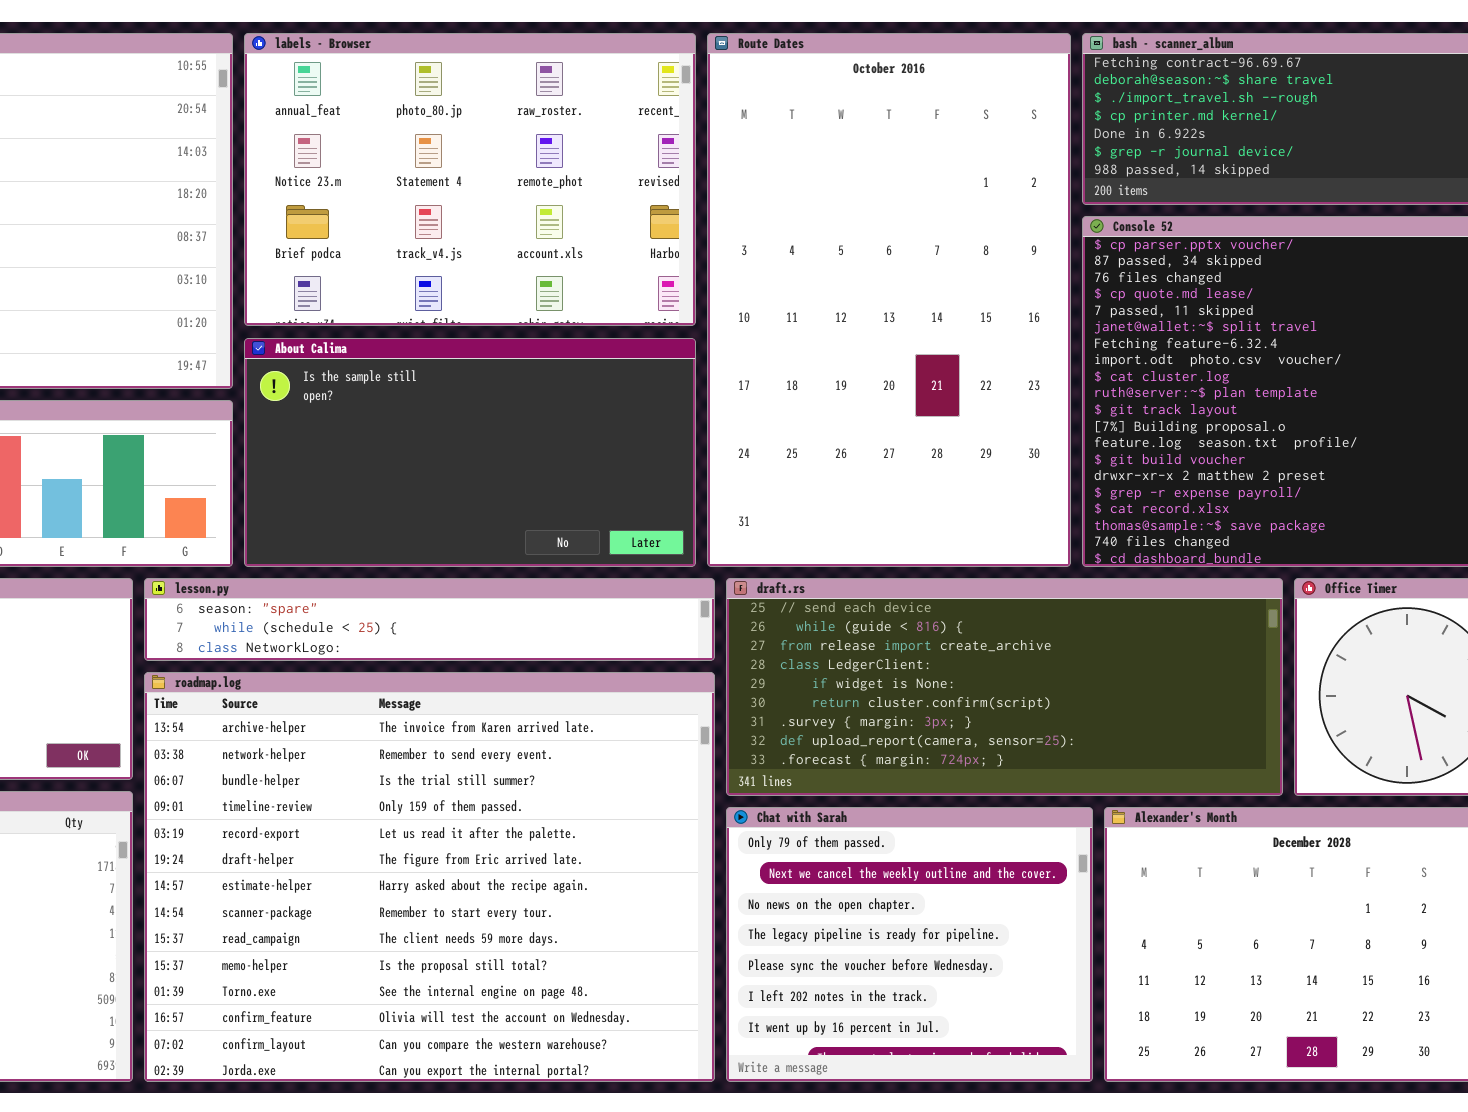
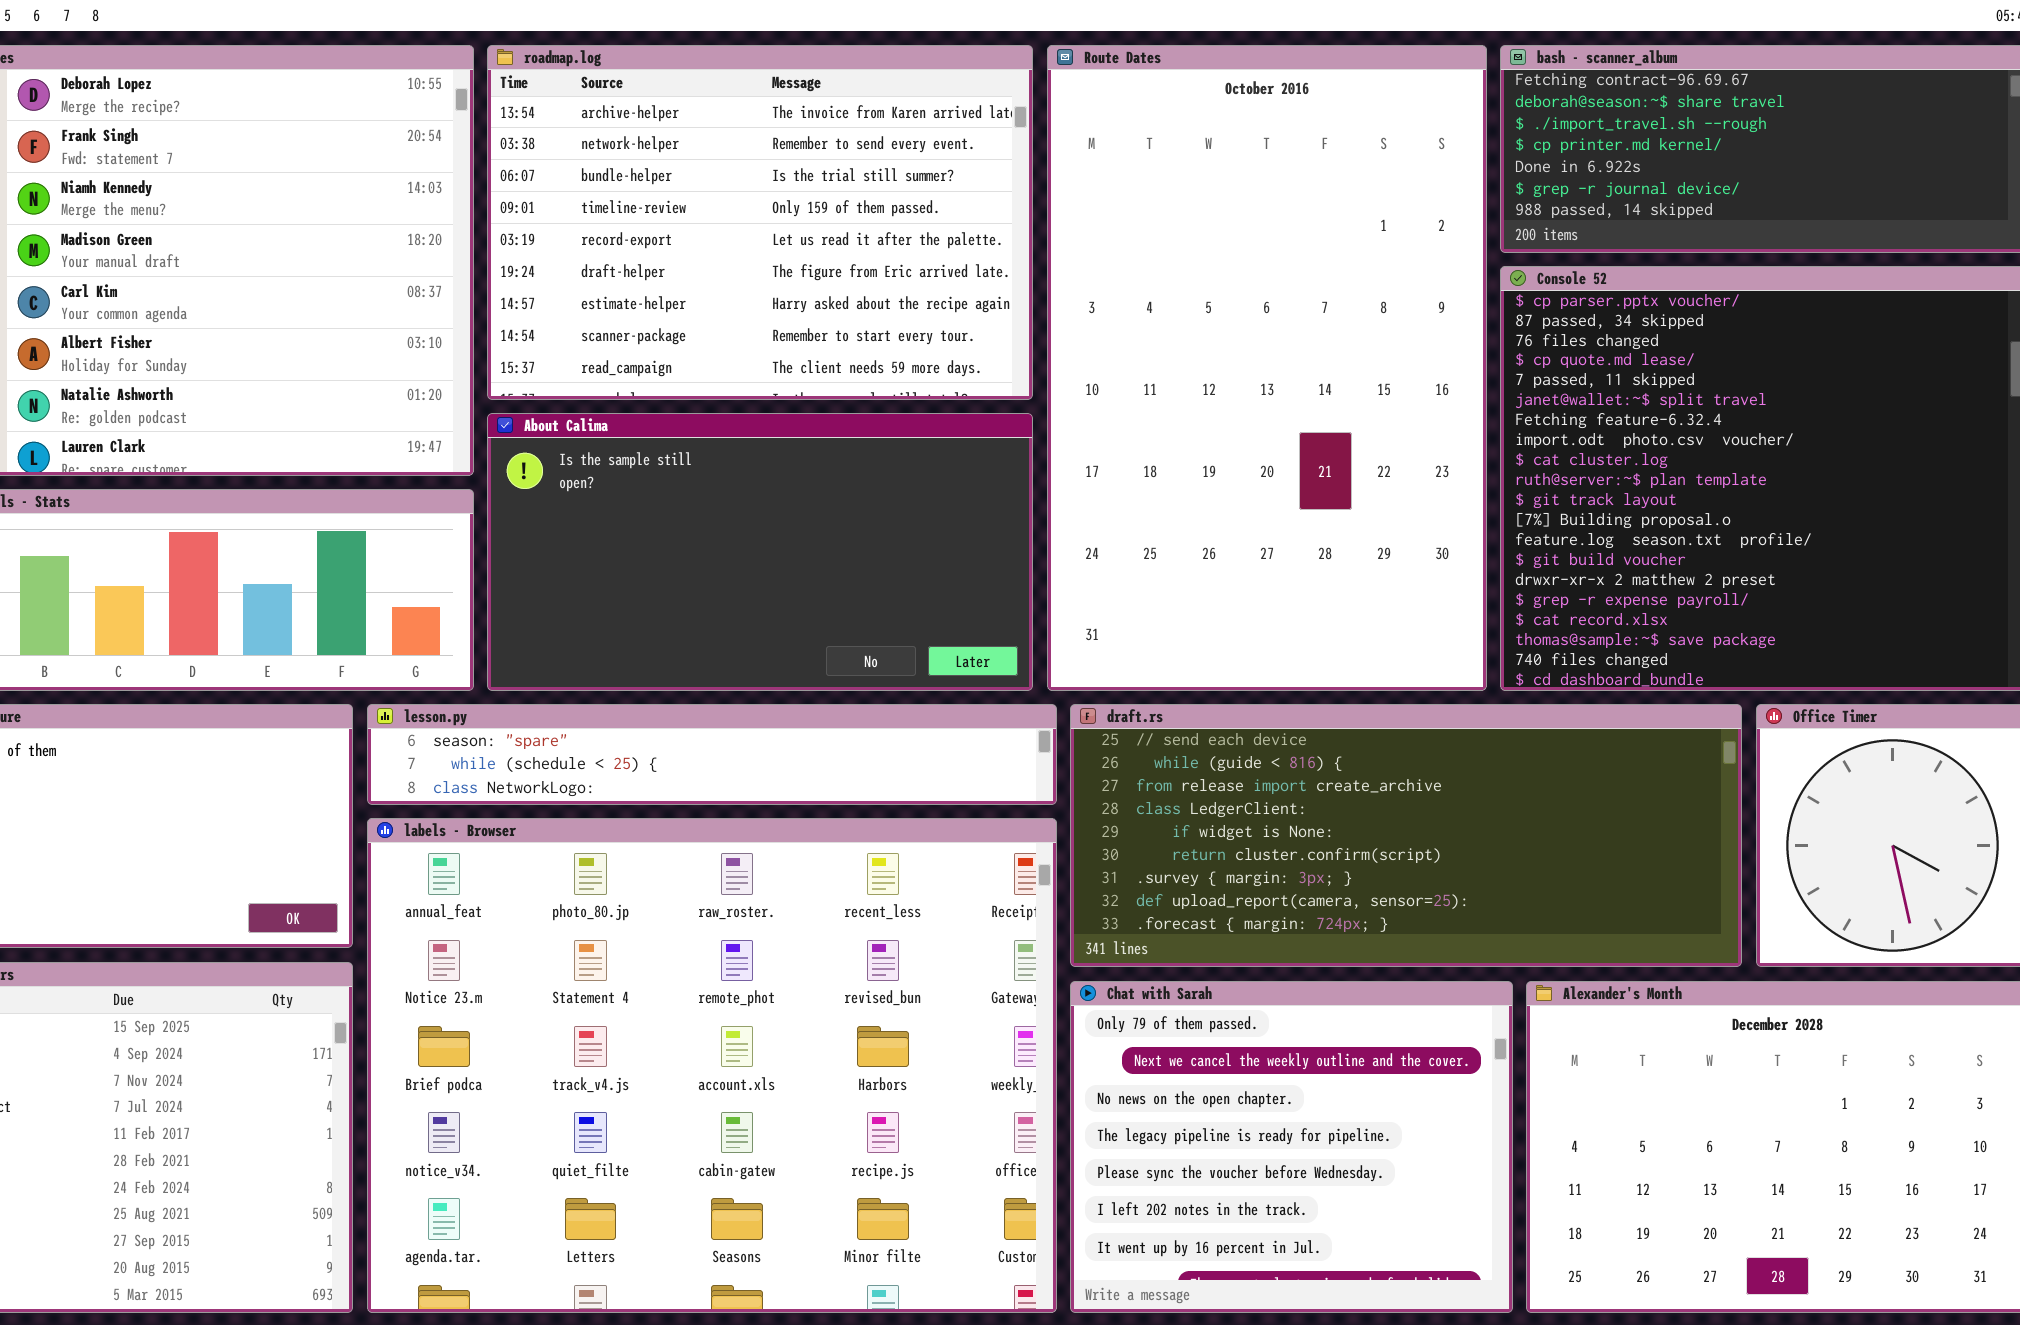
labels - Browser: [244,33,696,326] -> [367,818,1057,1313], moved, resized
roadmap.log: [144,672,715,1082] -> [487,45,1033,400], moved, resized

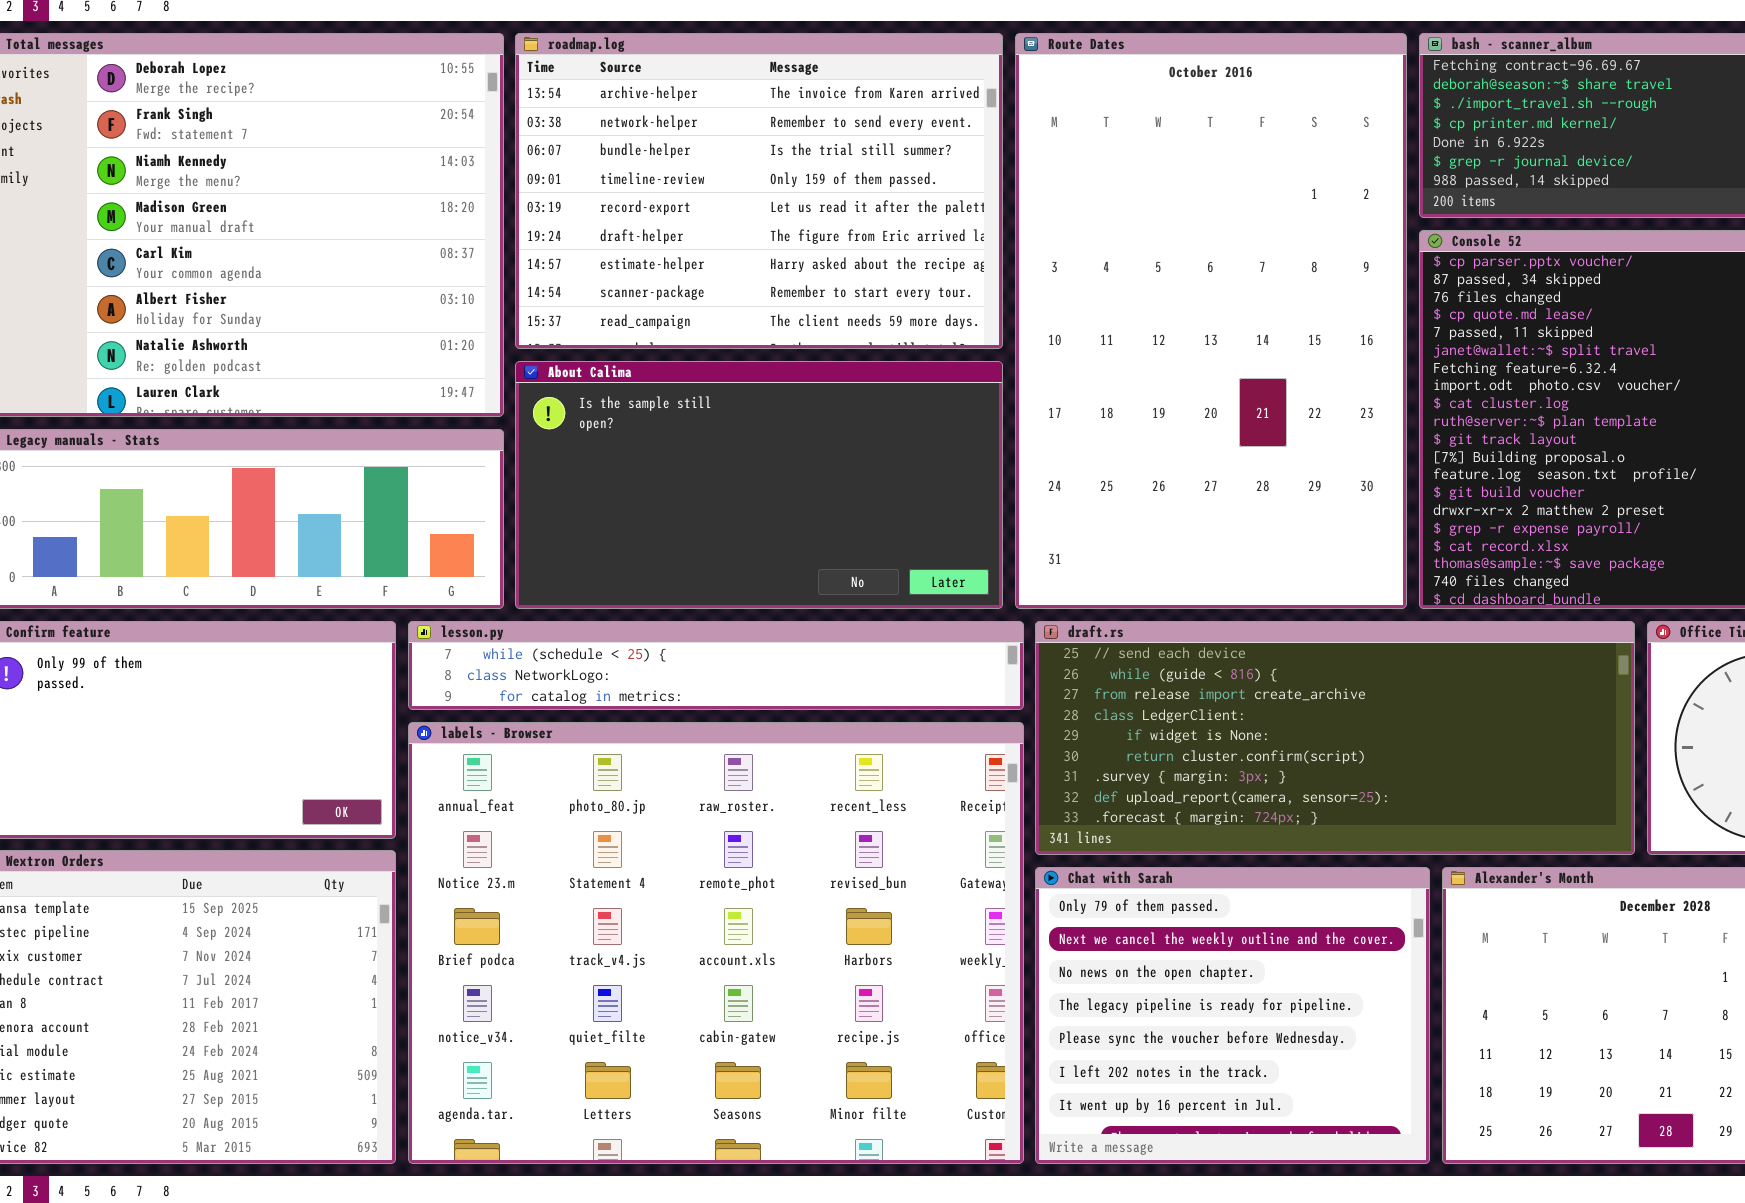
lesson.py: [367,704,1057,805] -> [408,621,1024,710], scrolled down 1 row

